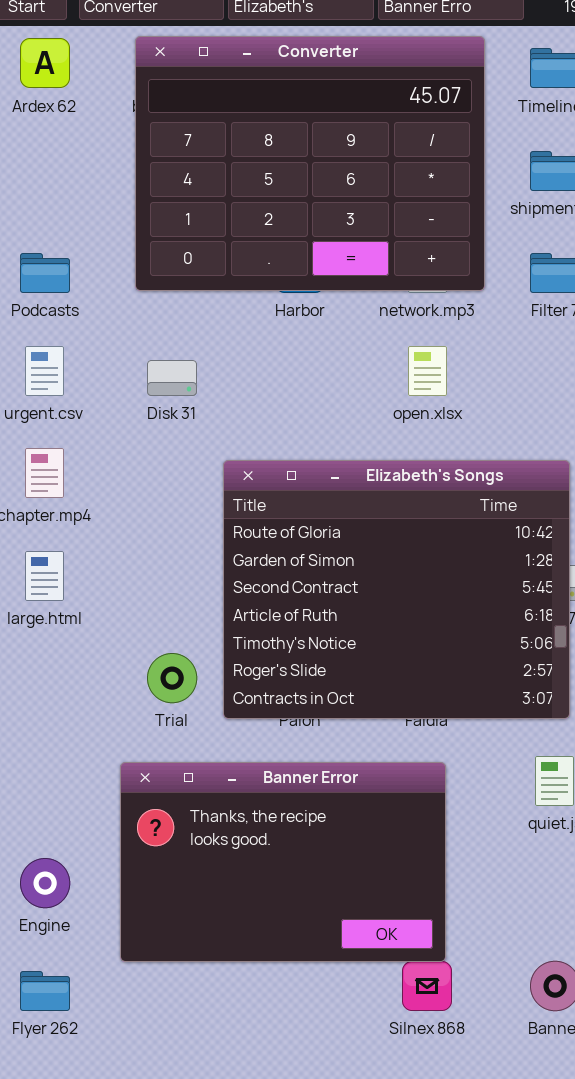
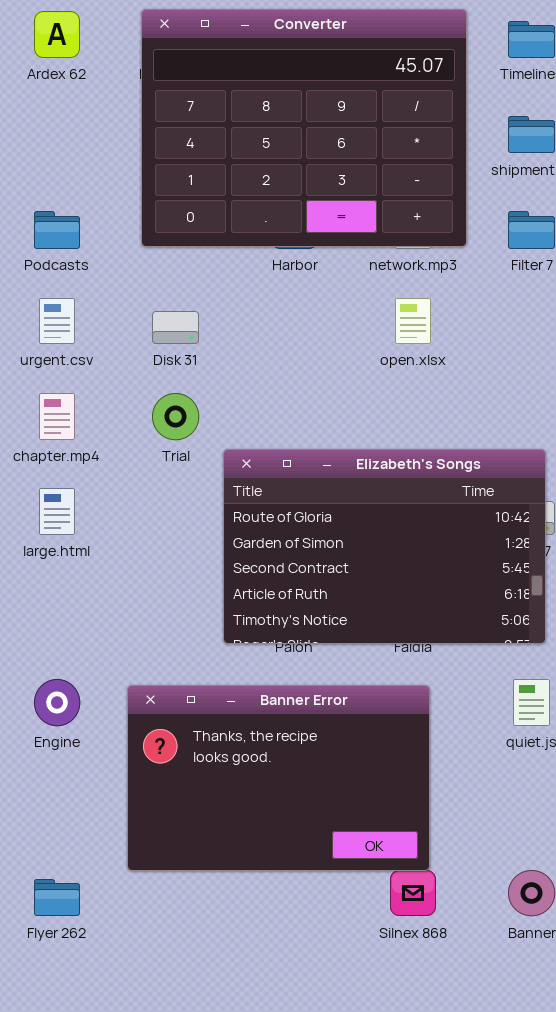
Elizabeth's Songs: [223,460,570,719] -> [223,449,546,644], resized
Trial: [147,653,197,703] -> [152,393,199,440], moved
Engine: [20,858,70,908] -> [34,679,80,726], moved

